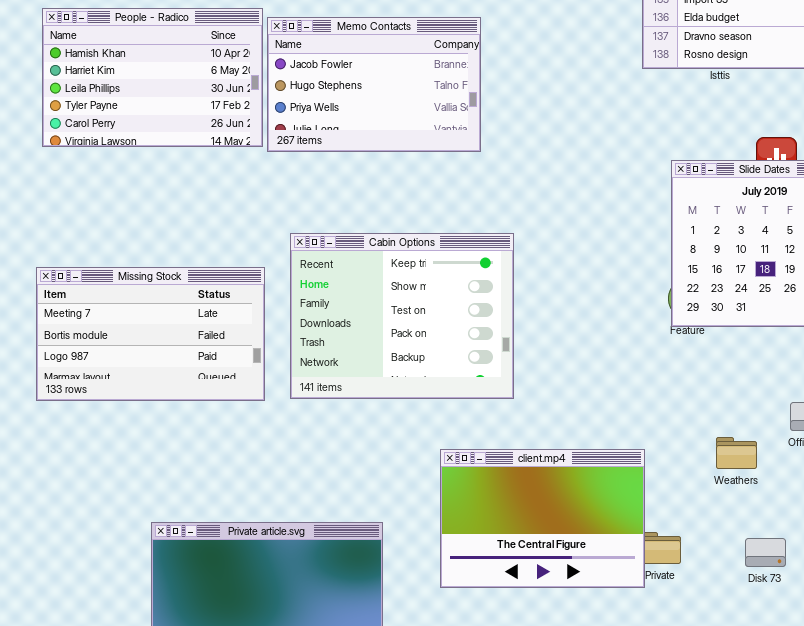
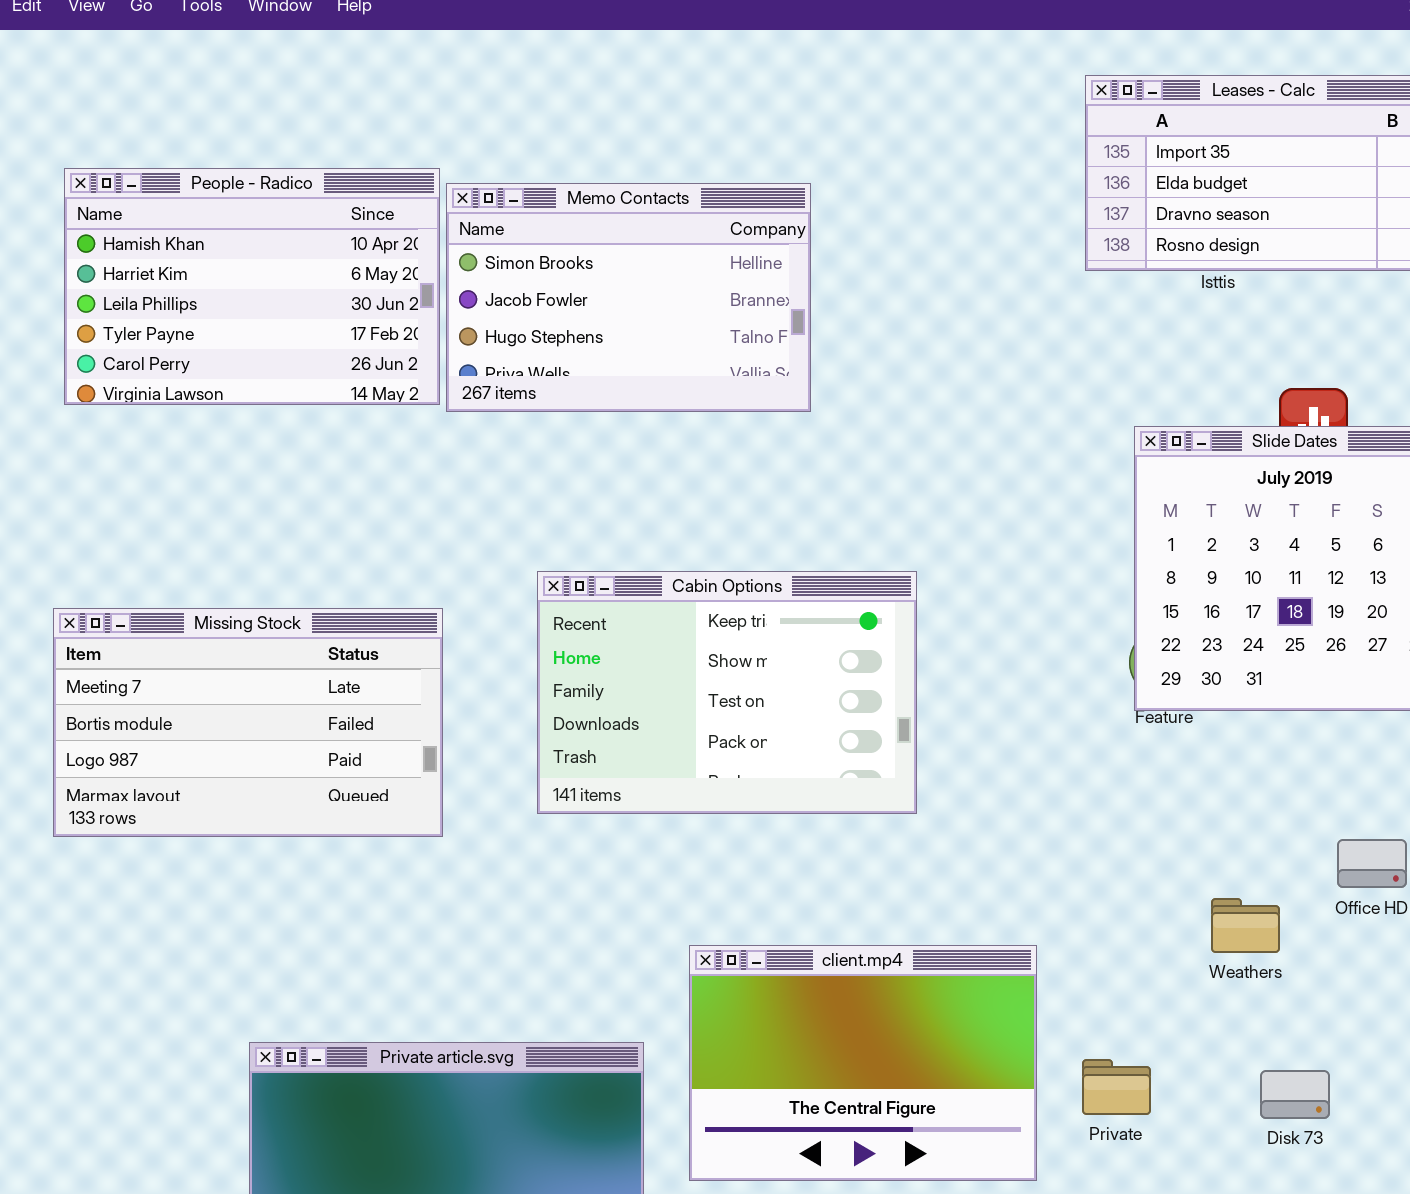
Memo Contacts: [267,17,481,152] -> [446,183,811,412], scrolled up 1 row
Cabin Options: [290,233,514,399] -> [537,571,917,814], moved, resized
client.mp4: [440,449,645,588] -> [689,945,1037,1181], moved

